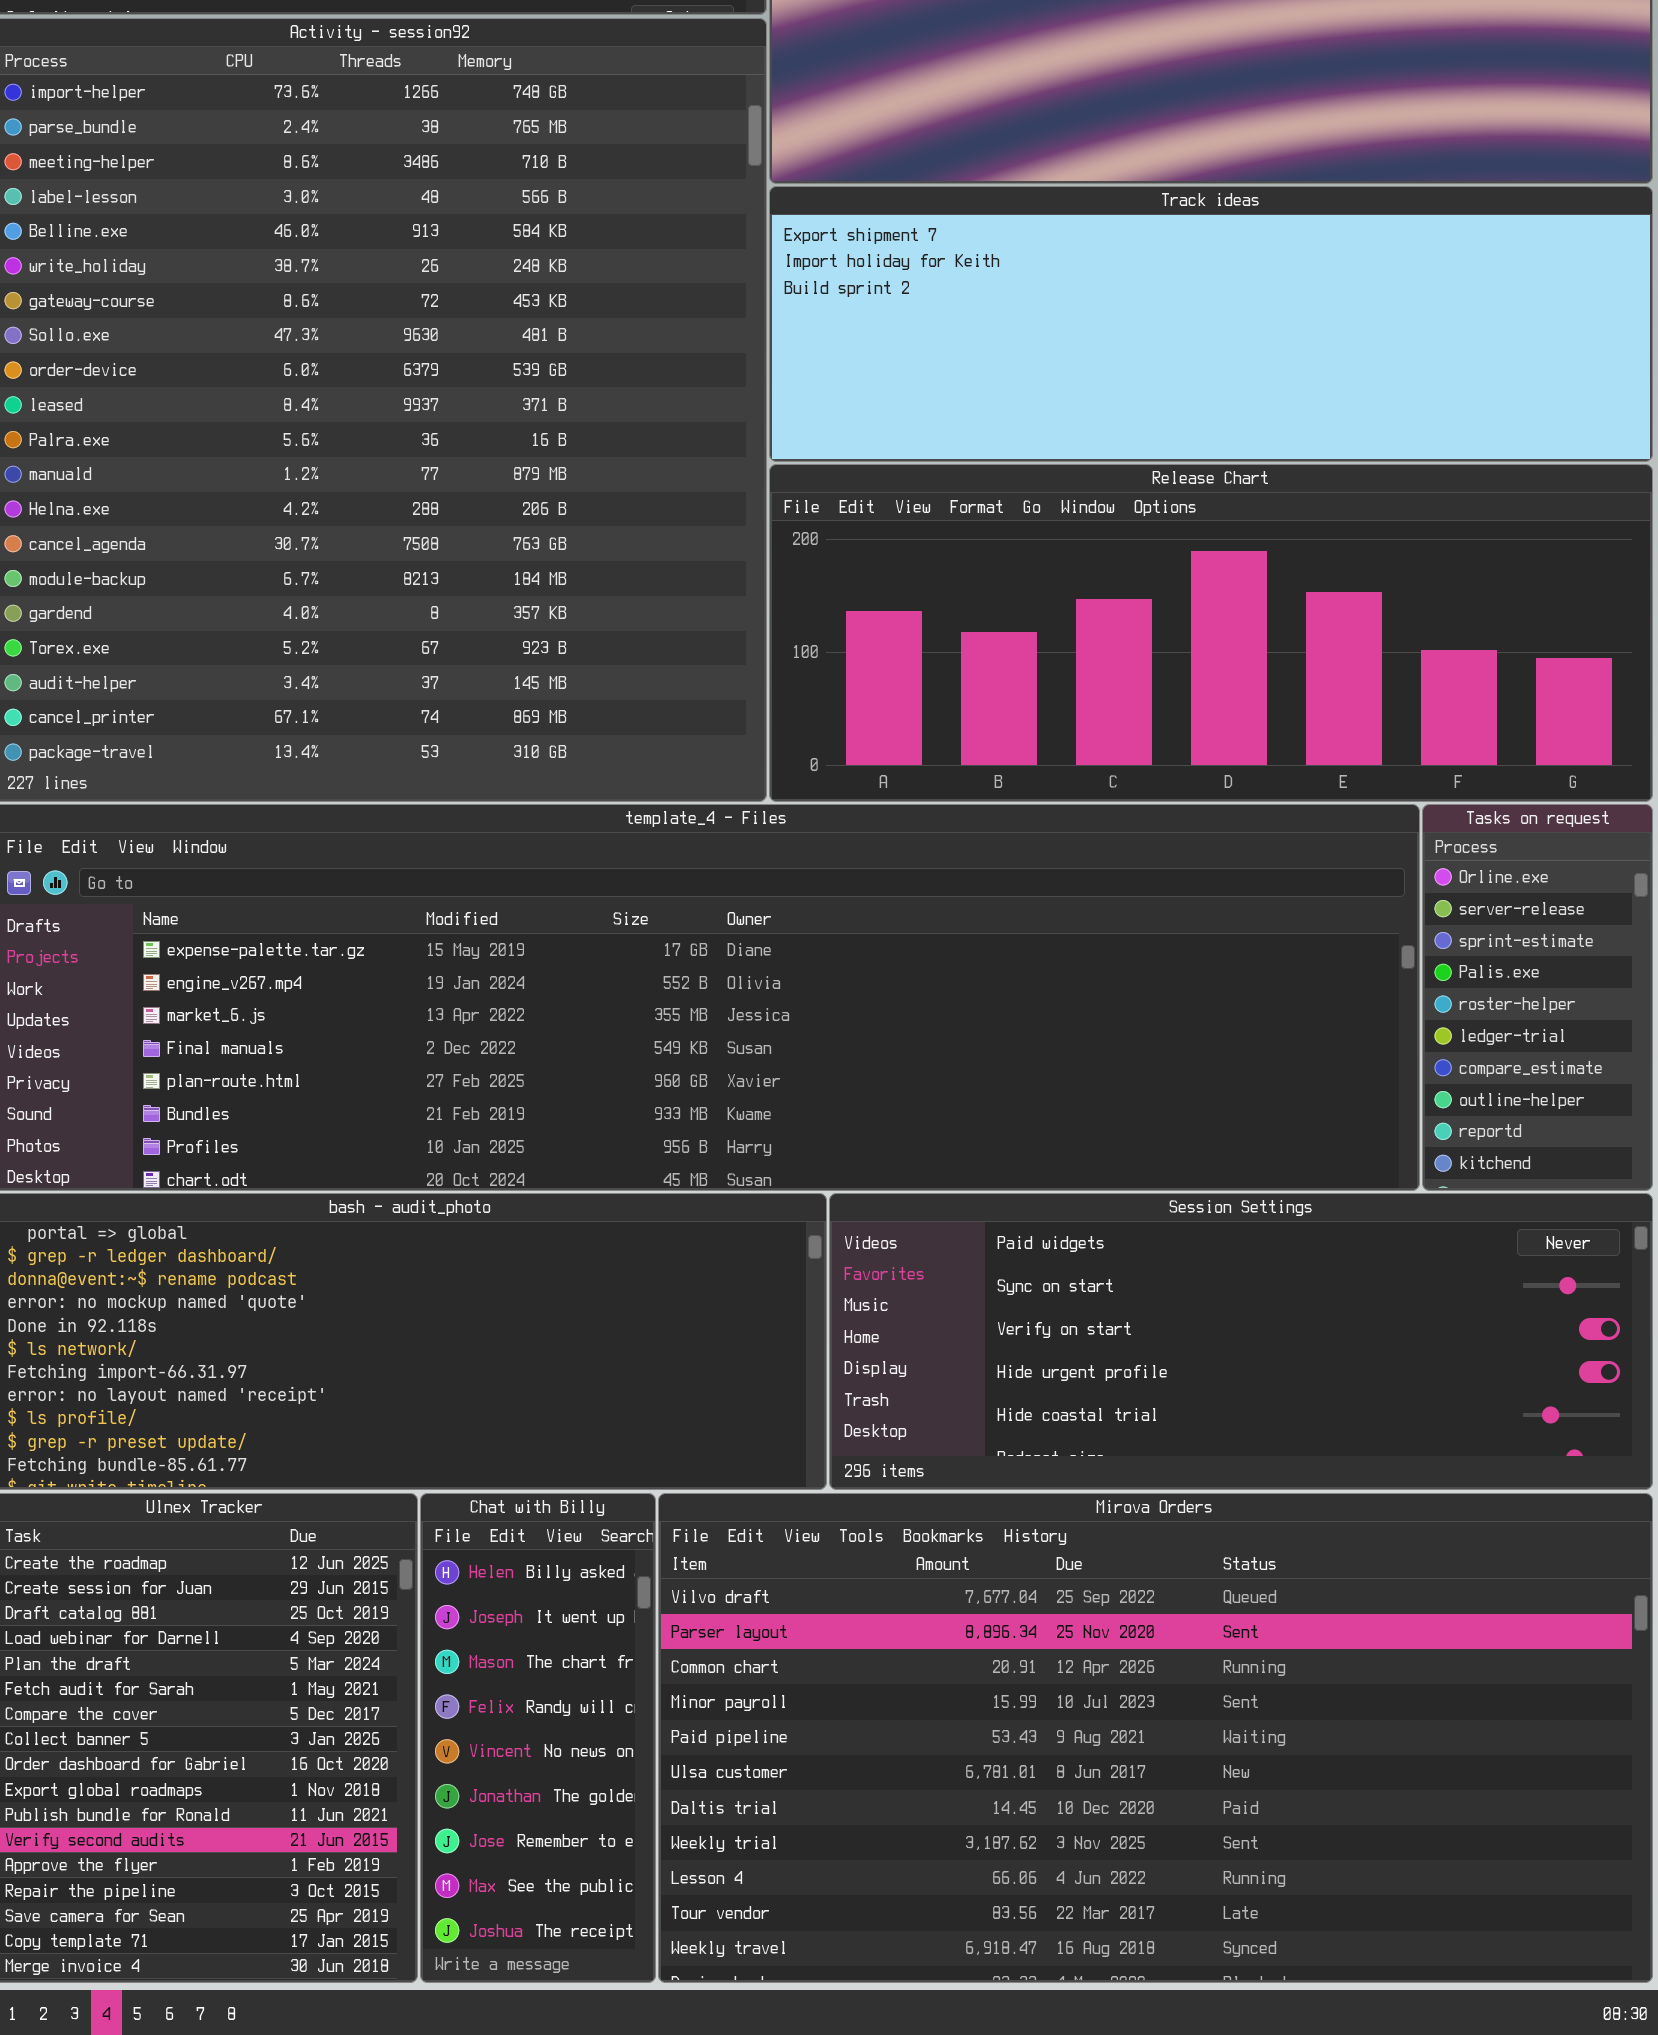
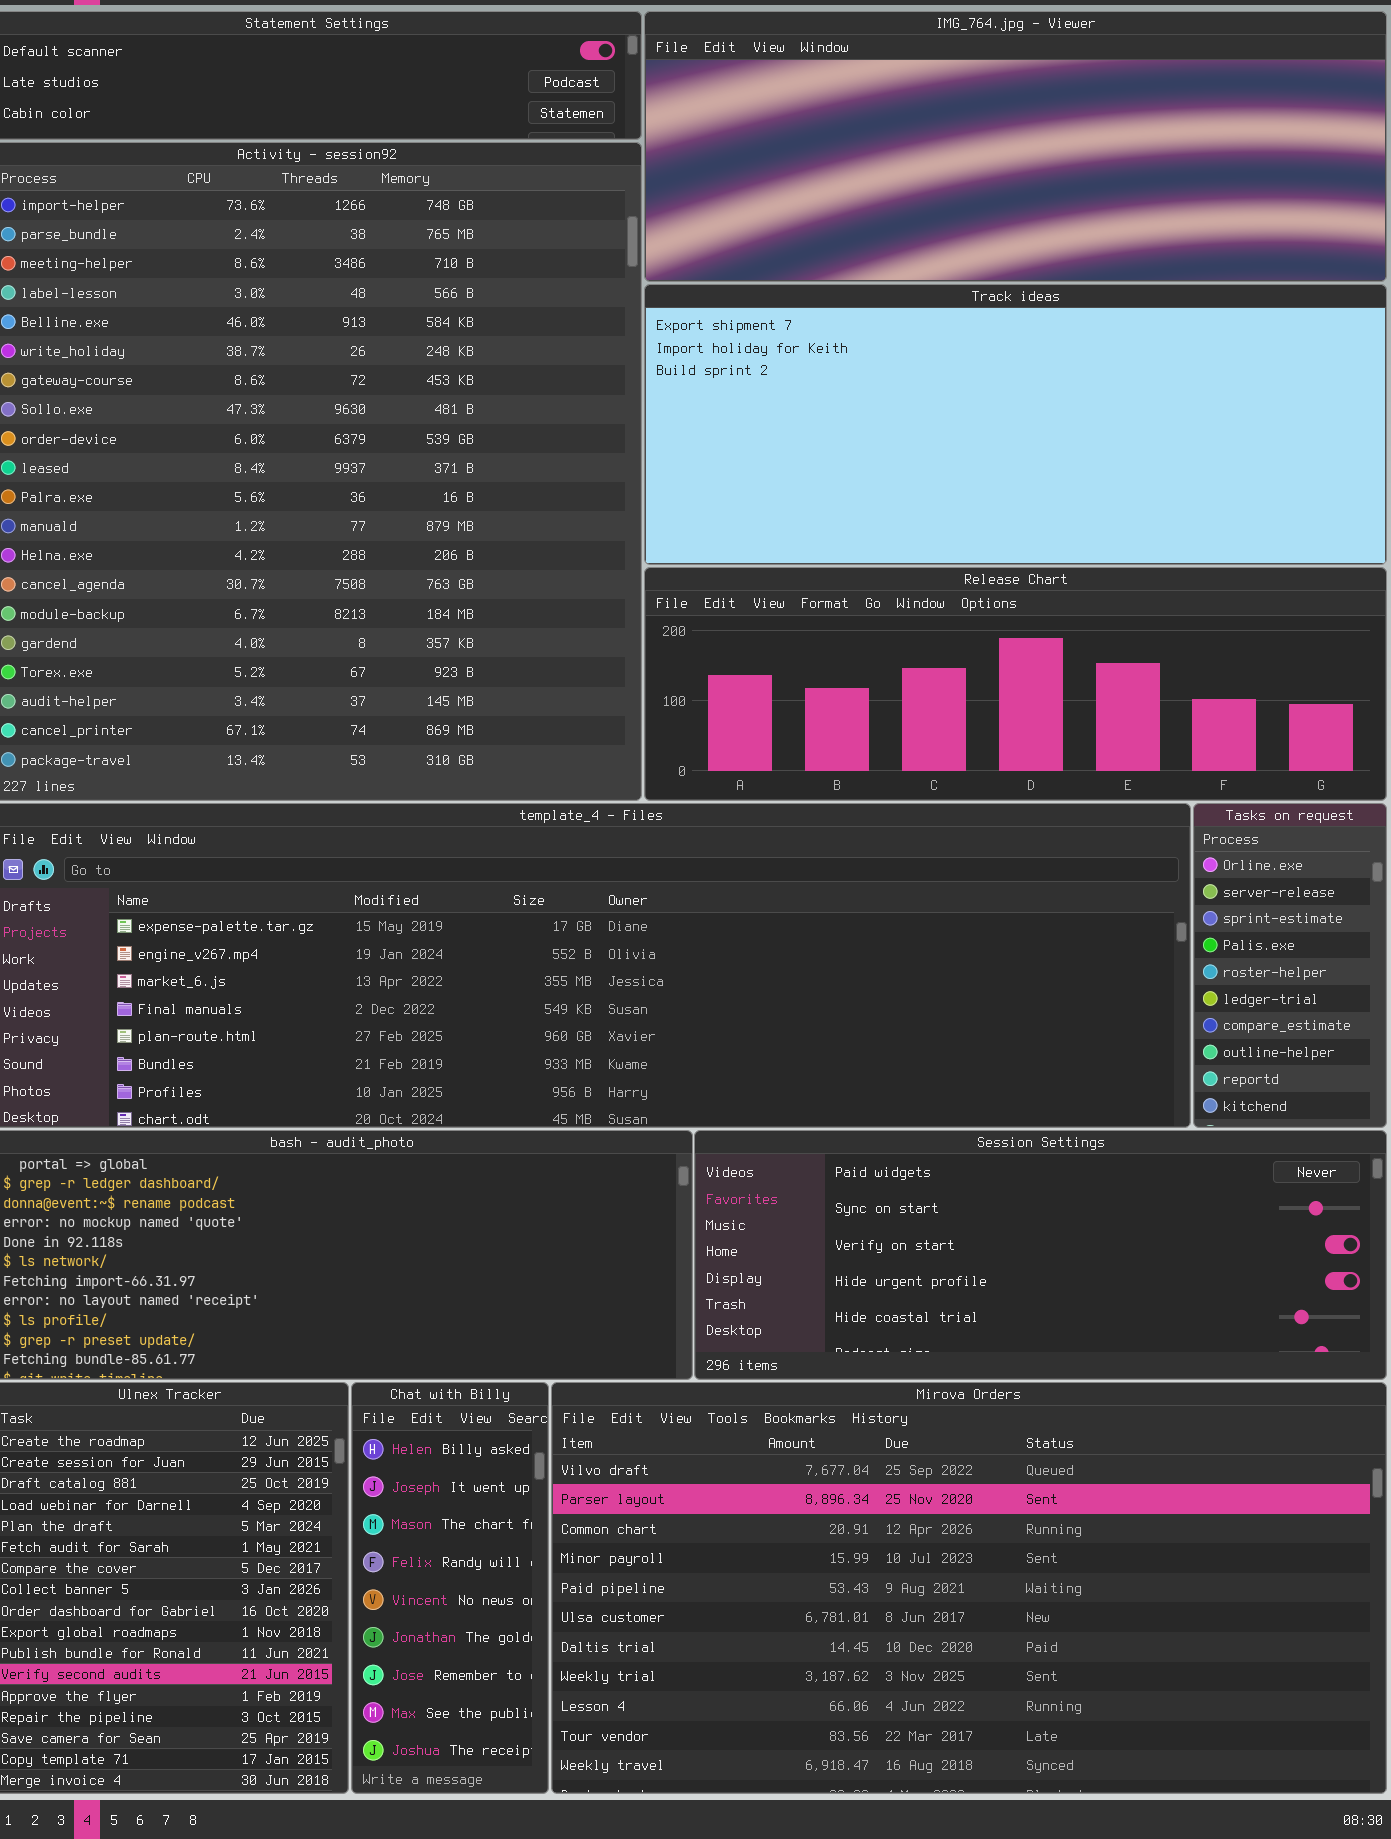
Track ideas: [769,186,1653,462] -> [644,284,1387,565], resized
Release Chart: [769,464,1653,802] -> [644,567,1387,801], resized

